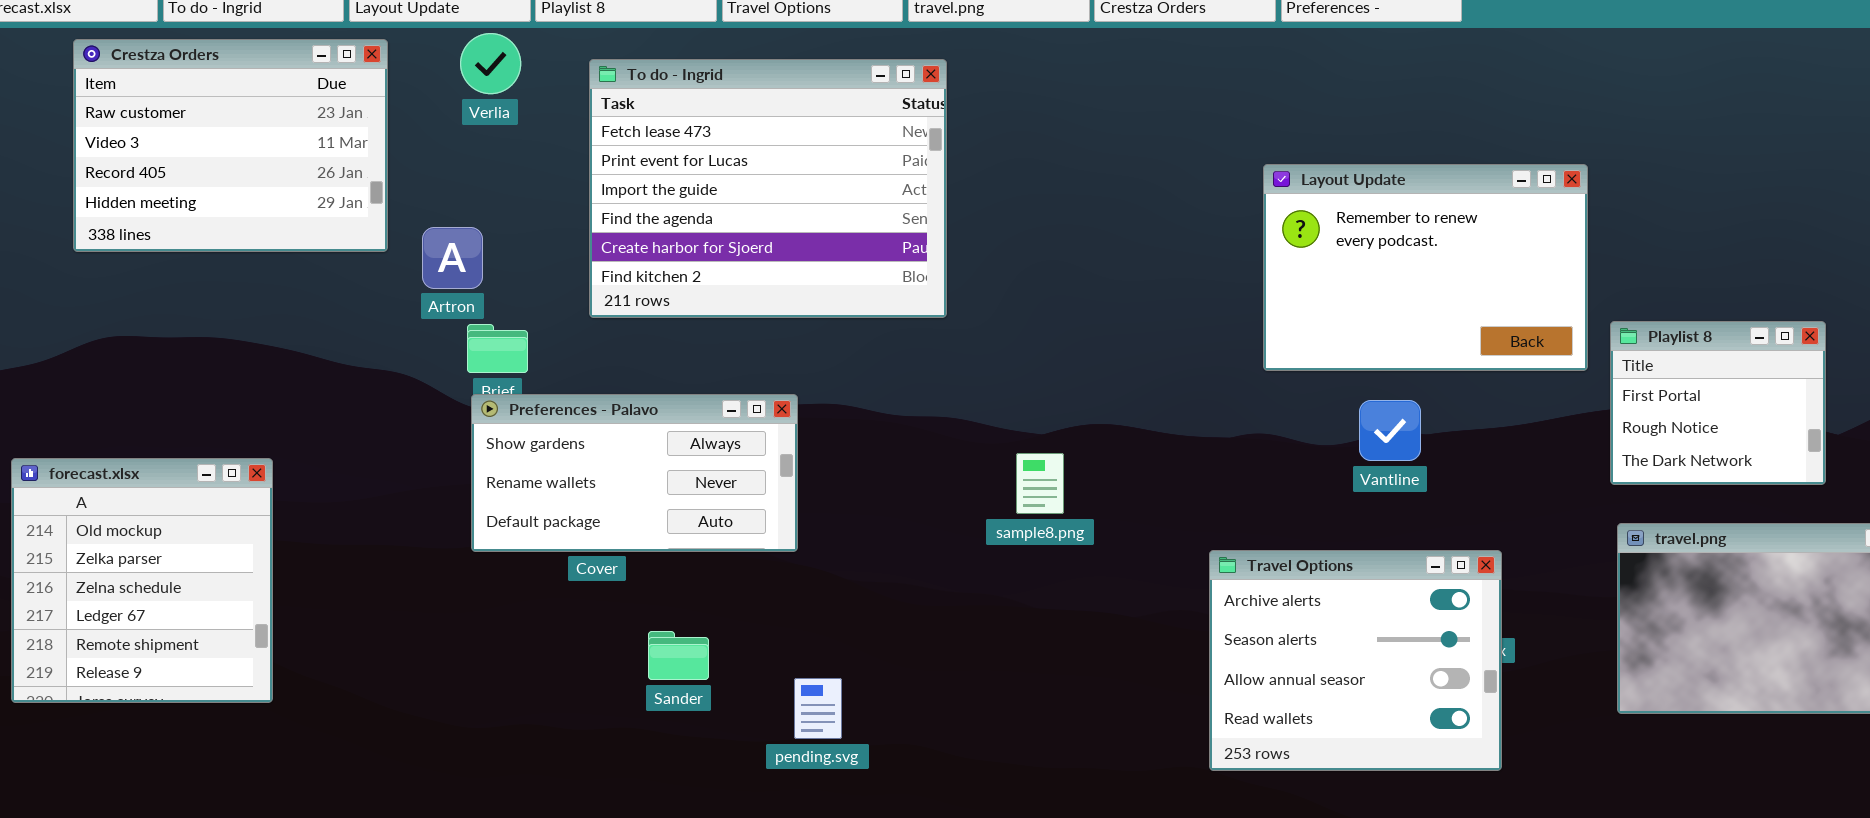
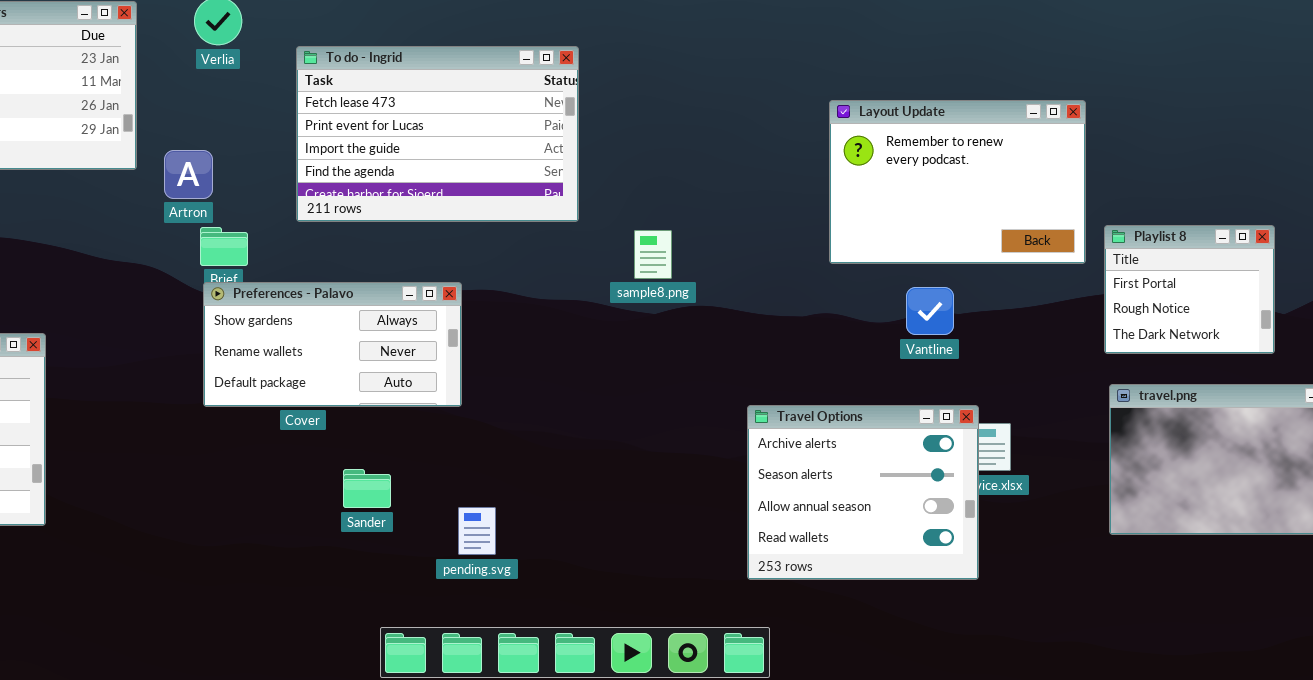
To do - Ingrid: [589,59,947,318] -> [296,46,579,222], resized
sample8.png: [1016,453,1064,514] -> [634,230,672,279], moved
Travel Options: [1209,550,1502,771] -> [747,405,979,580], moved

